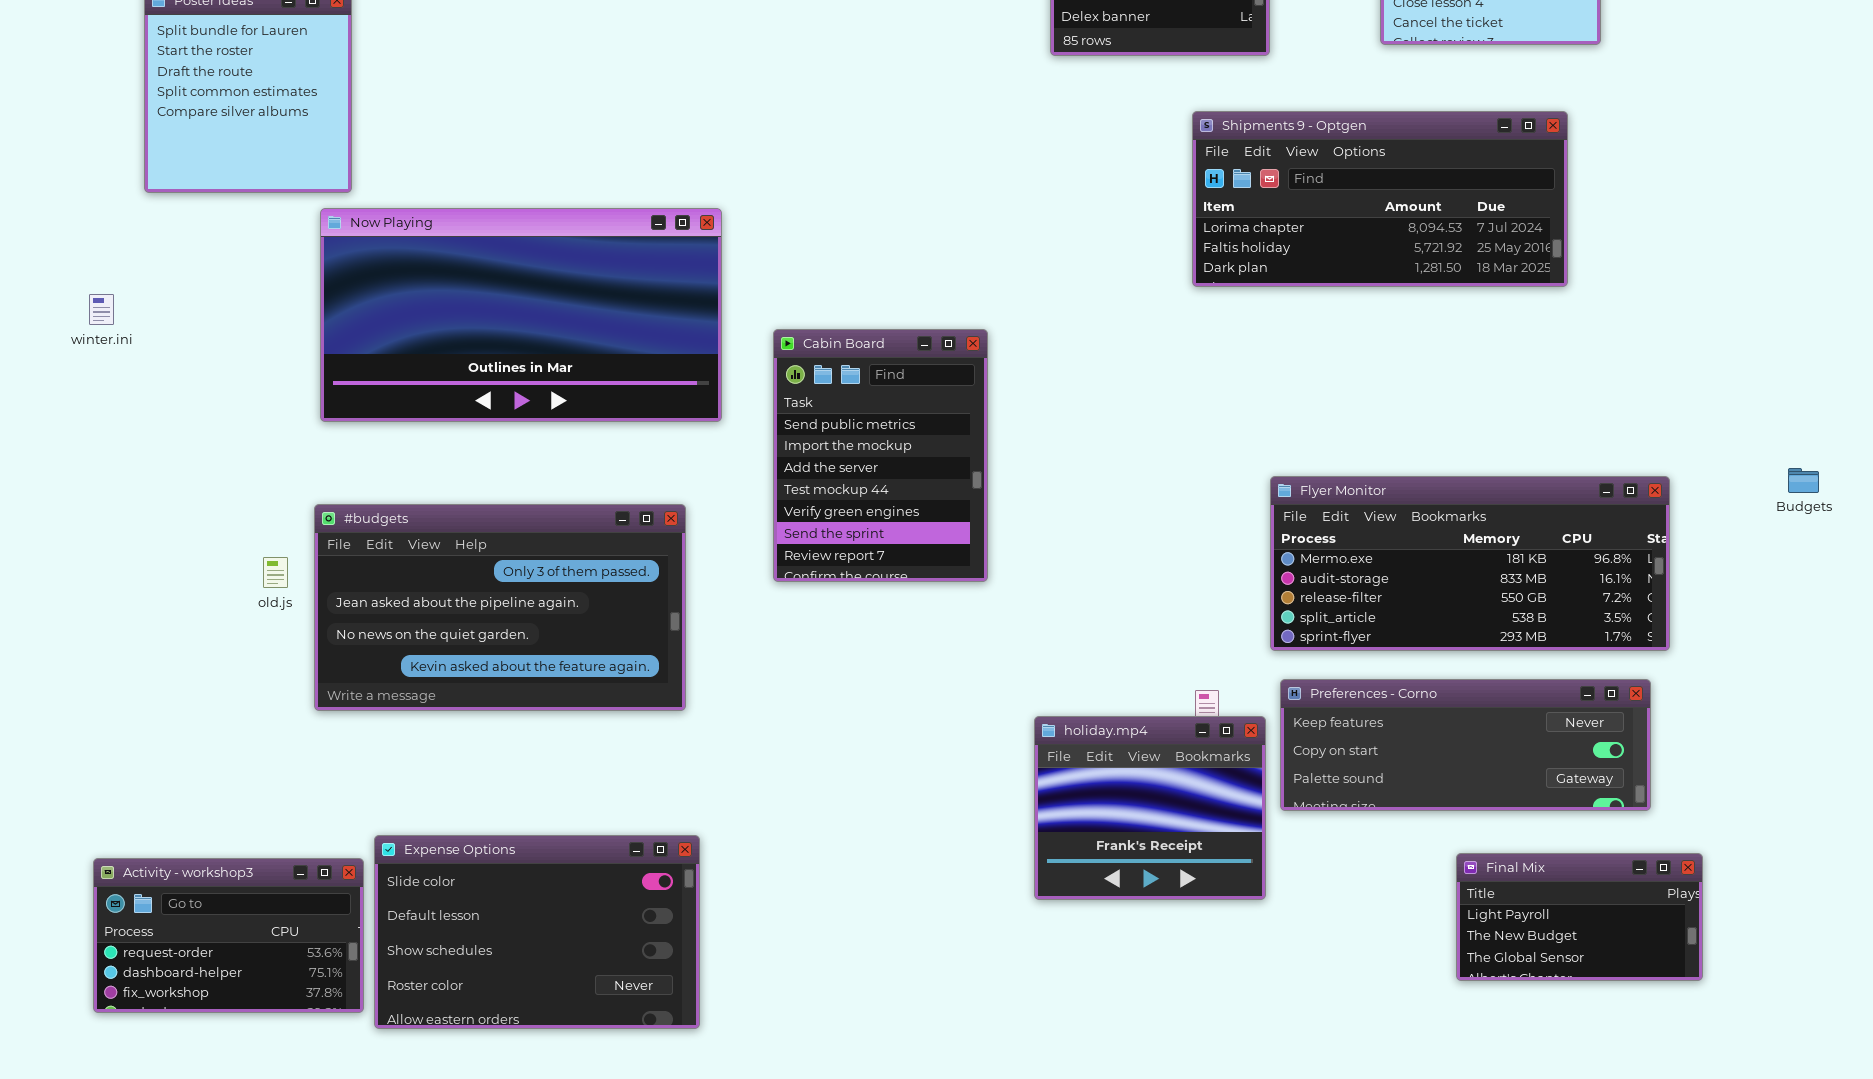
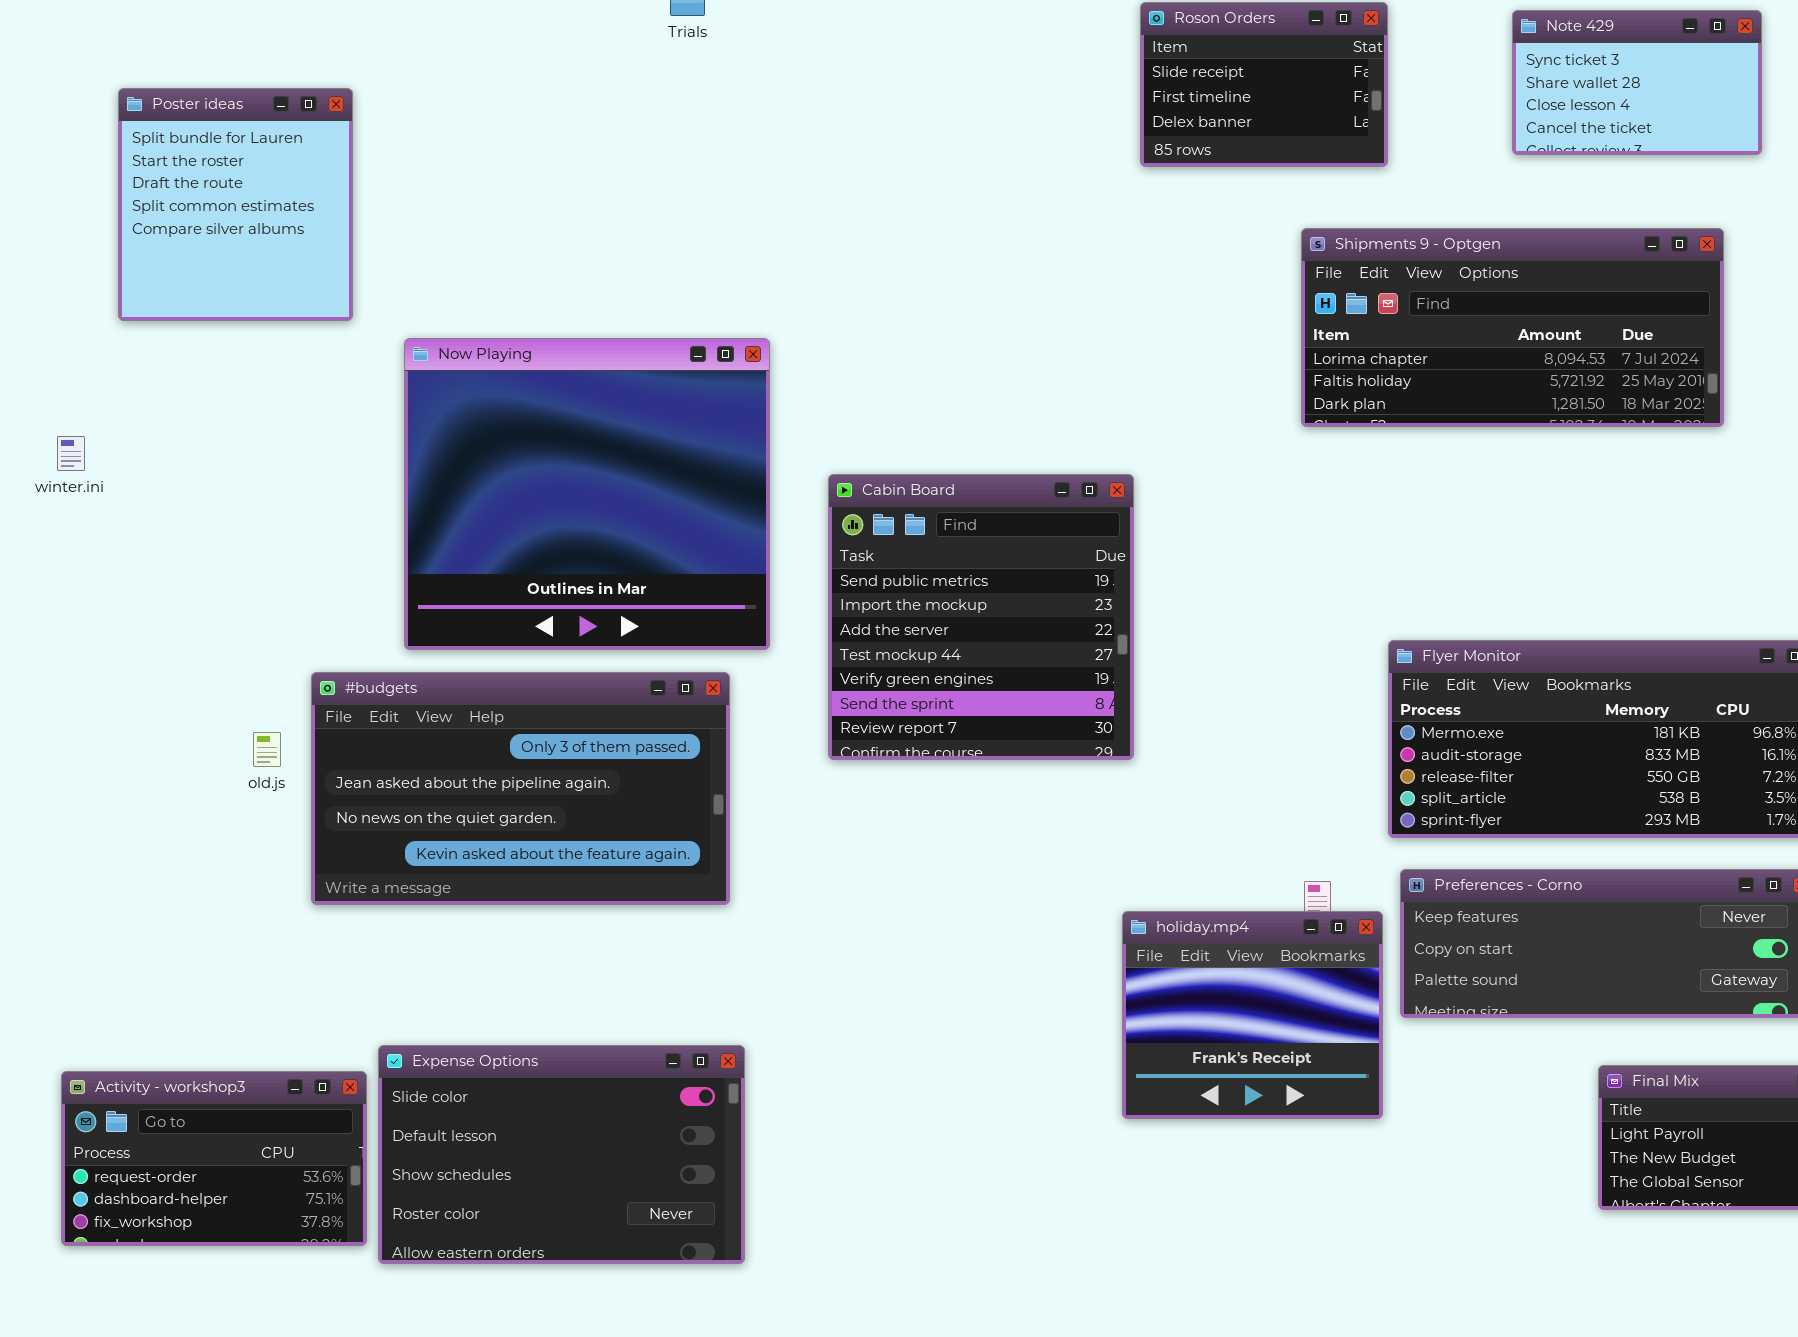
Now Playing: [320,208,722,422] -> [404,338,770,650], resized
Cabin Board: [773,329,988,582] -> [828,474,1134,760], resized

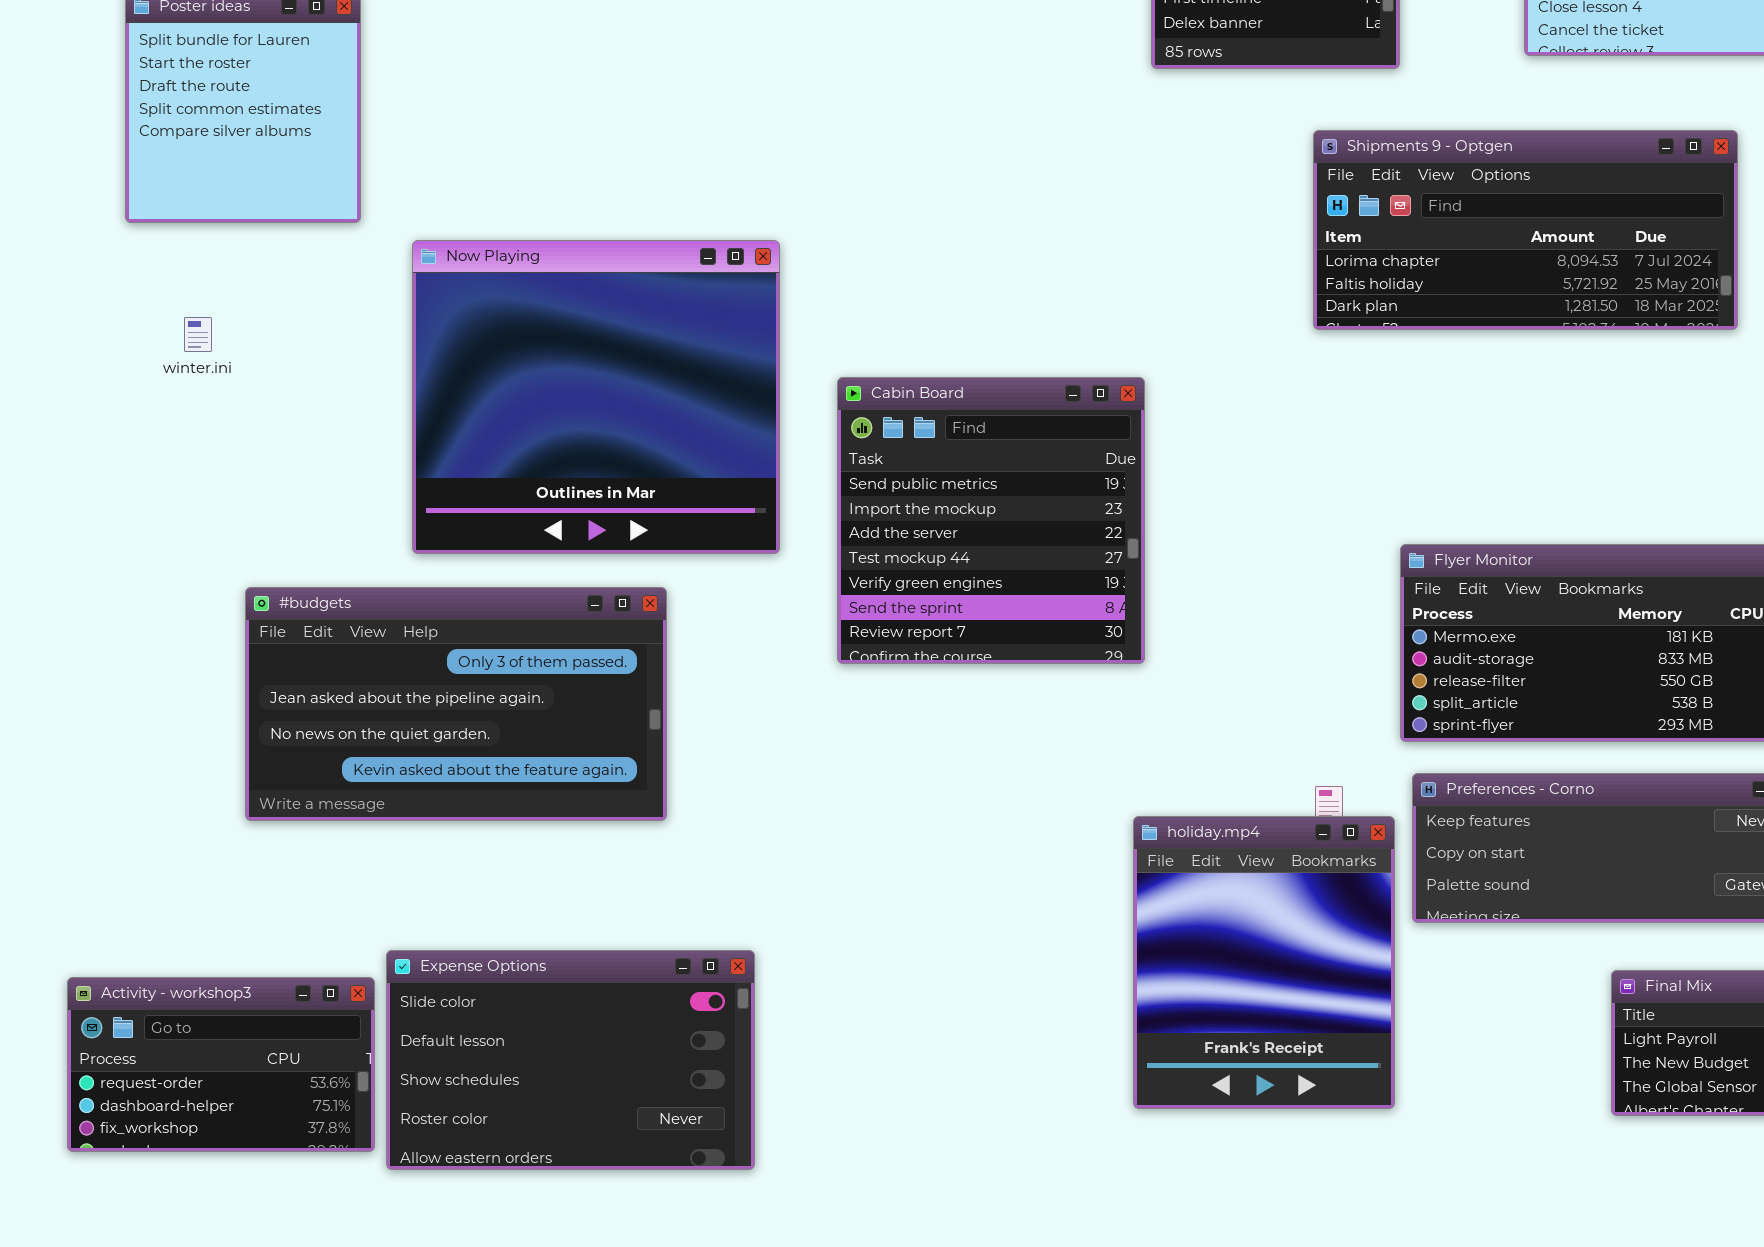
winter.ini: [57,436,85,471] -> [184,317,212,352], moved
#budgets: [311,672,730,905] -> [245,587,667,821], moved
holiday.mp4: [1122,911,1383,1119] -> [1133,816,1395,1109], resized

